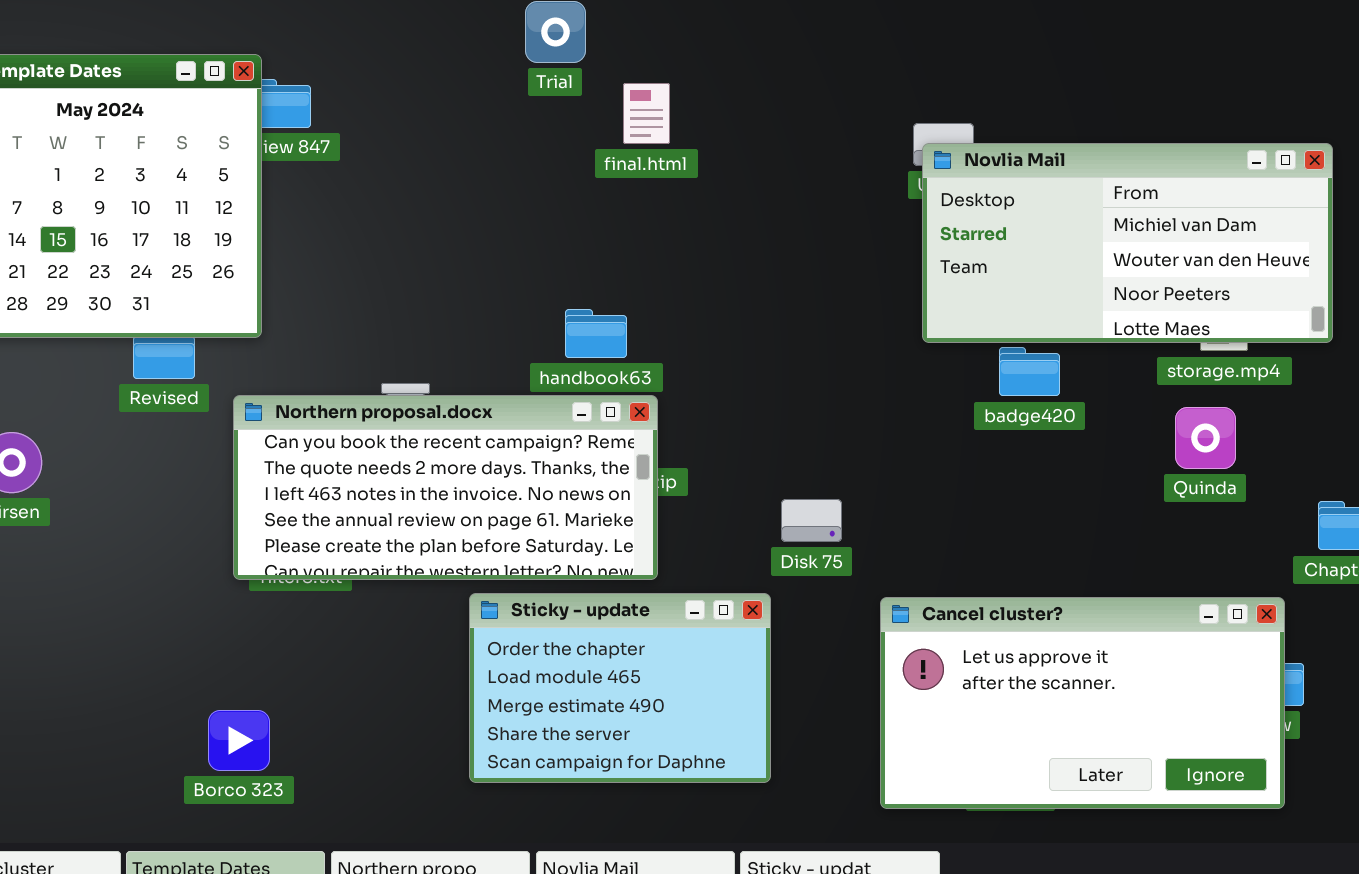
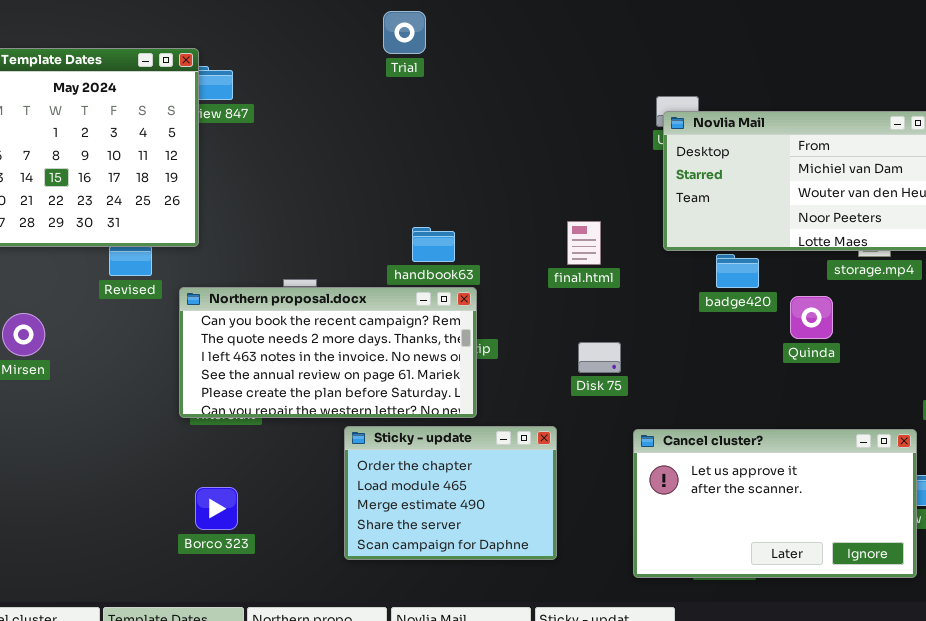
final.html: [623,83,670,144] -> [567,221,601,265], moved
Quinda: [1175,407,1236,469] -> [790,296,833,339], moved
Disk 75: [781,499,842,542] -> [578,342,621,373], moved
Borco 323: [208,710,270,771] -> [195,487,238,530], moved

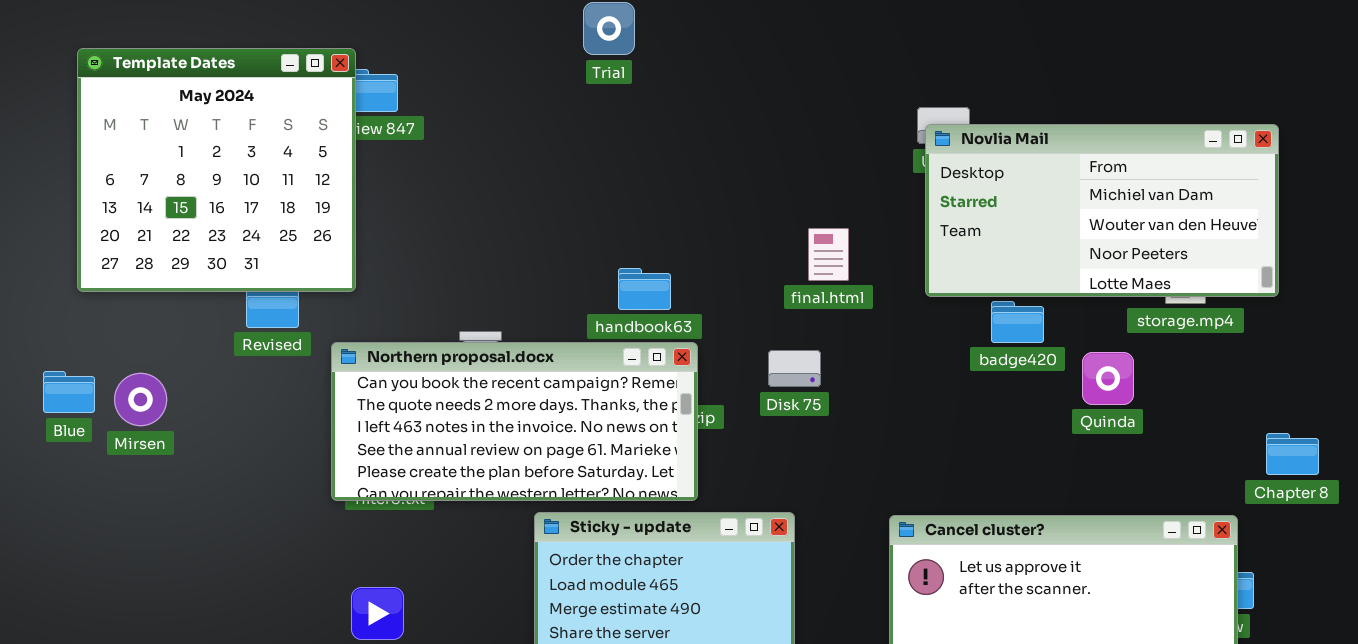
final.html: [567,221,601,265] -> [808,228,849,281], moved
Disk 75: [578,342,621,373] -> [768,350,821,387], moved

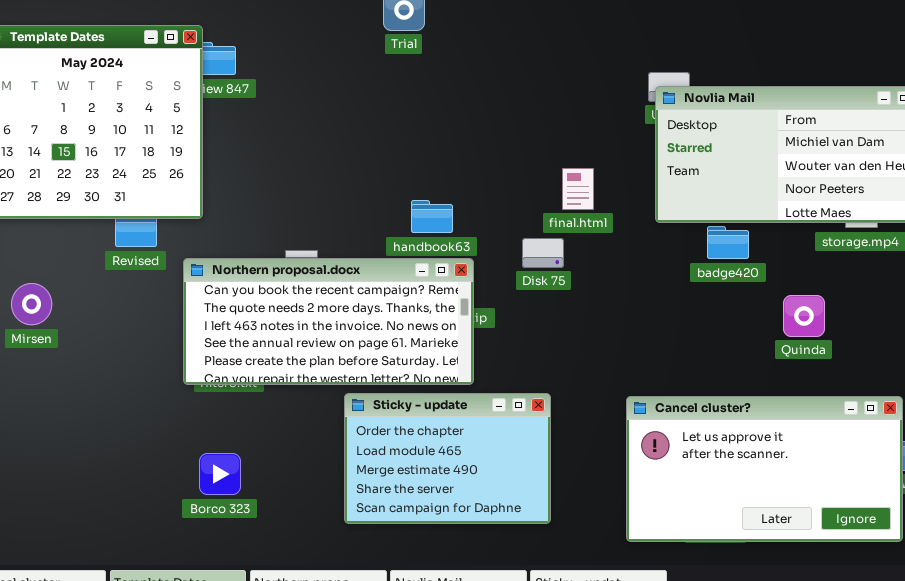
Disk 75: [768,350,821,387] -> [522,238,564,268], moved
Quinda: [1082,352,1134,405] -> [783,295,825,337], moved

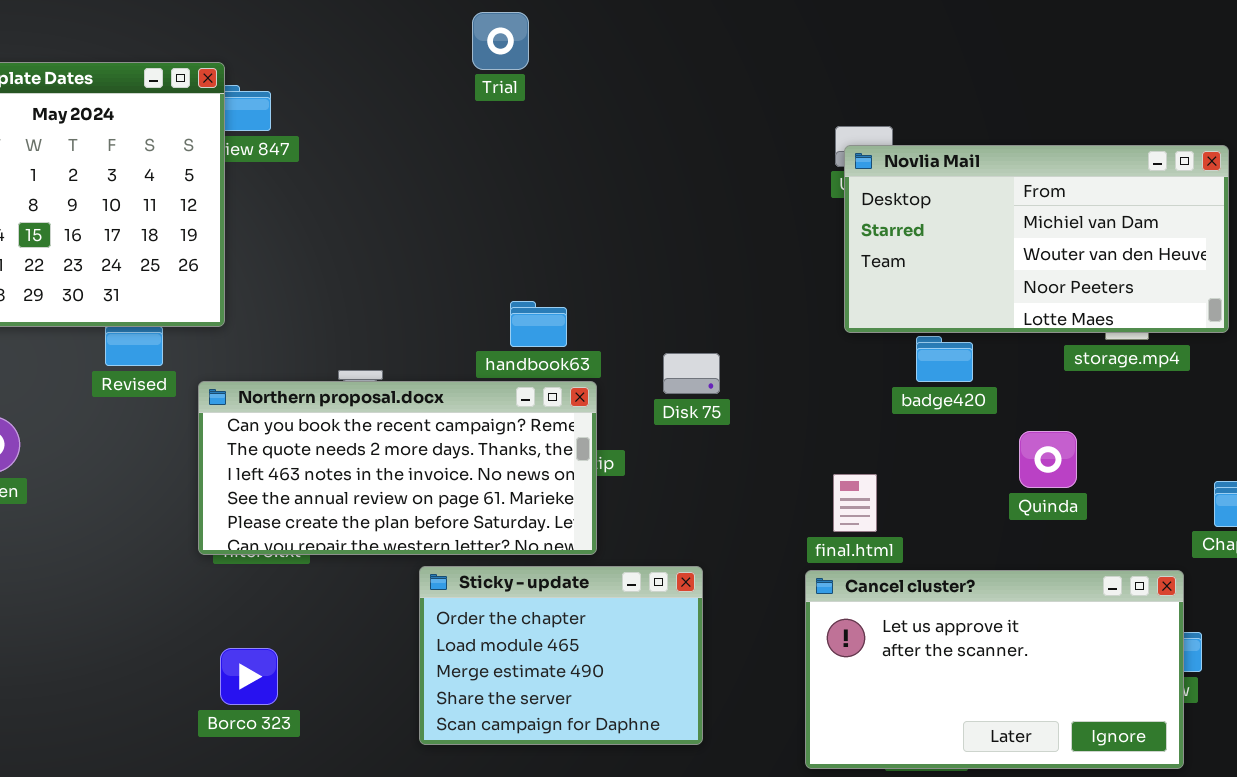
final.html: [562,168,594,210] -> [833,474,877,532], moved

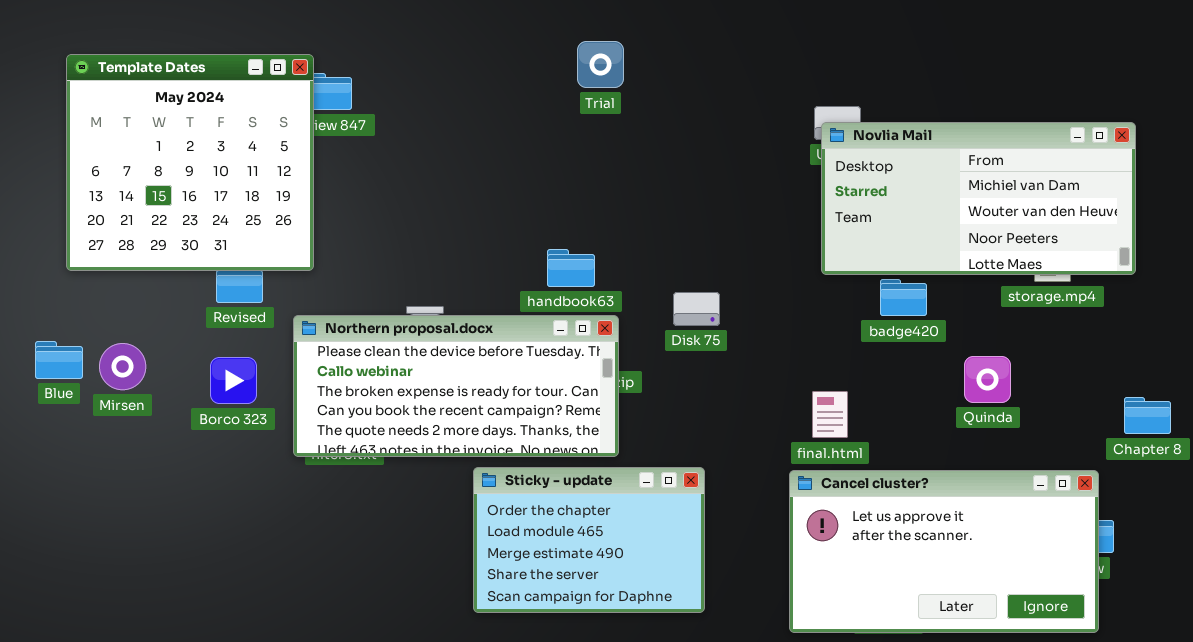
Trial: [472,12,529,70] -> [577,41,624,88], moved
Northern proposal.docx: [198,381,597,555] -> [293,315,619,457], scrolled up 3 rows
Borco 323: [220,648,278,705] -> [210,357,257,404], moved

